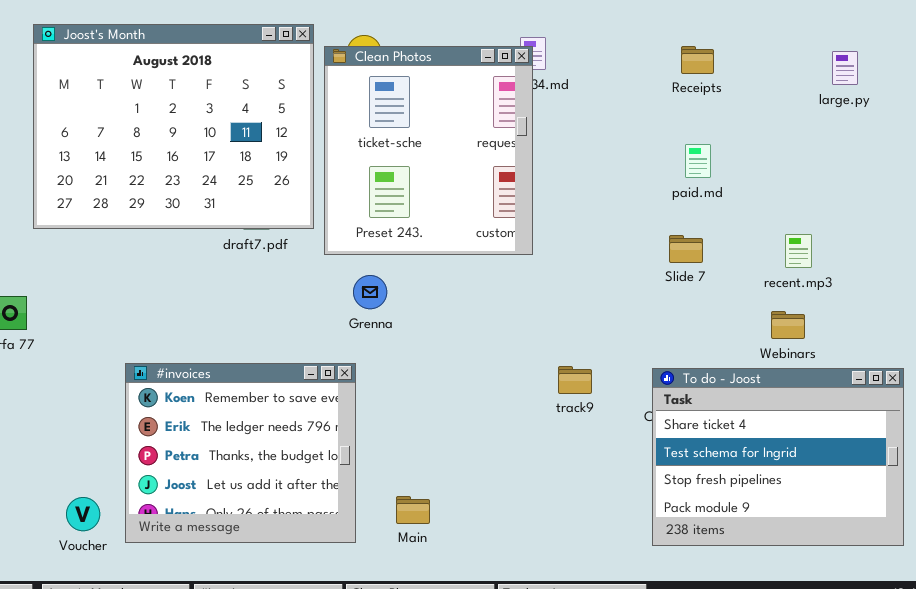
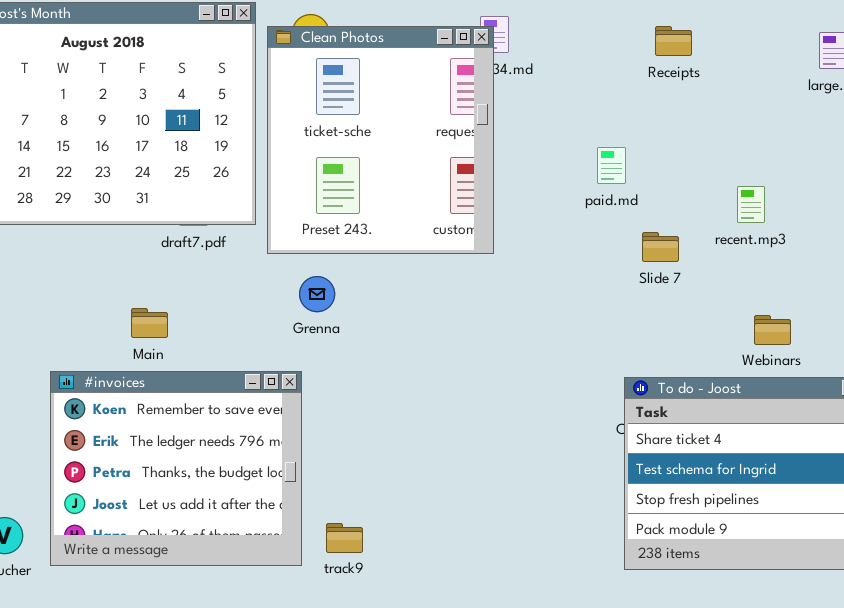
paid.md: [685,144,711,178] -> [597,147,626,184], moved
recent.mp3: [785,234,812,268] -> [737,186,765,223], moved
track9: [558,366,592,394] -> [326,523,363,553], moved
Main: [396,496,430,524] -> [131,308,168,338], moved

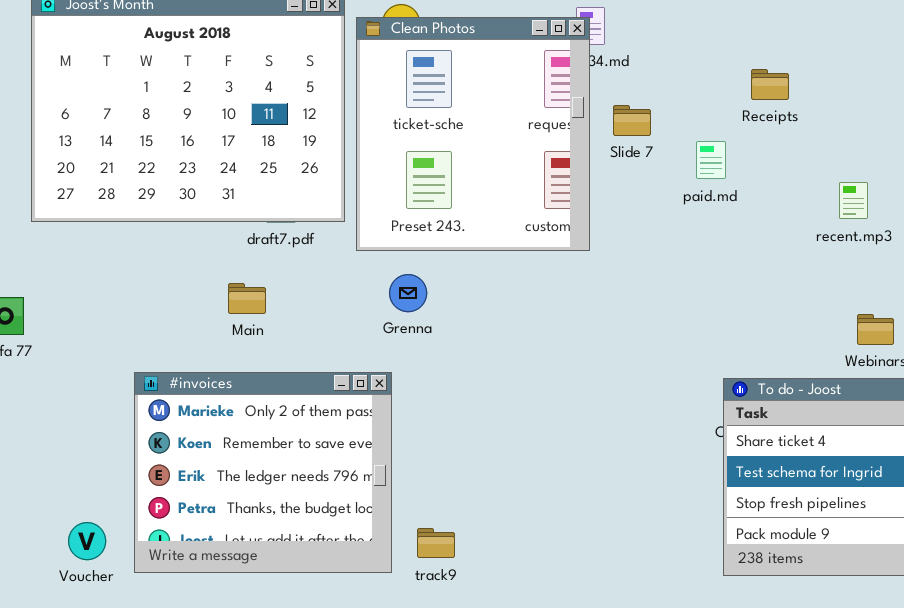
Receipts: [655,26,692,56] -> [751,69,789,100], moved
Slide 7: [642,232,679,262] -> [613,105,651,136], moved
Main: [131,308,168,338] -> [228,283,266,314], moved
#invoices: [50,371,302,566] -> [134,372,392,573], scrolled up 1 row

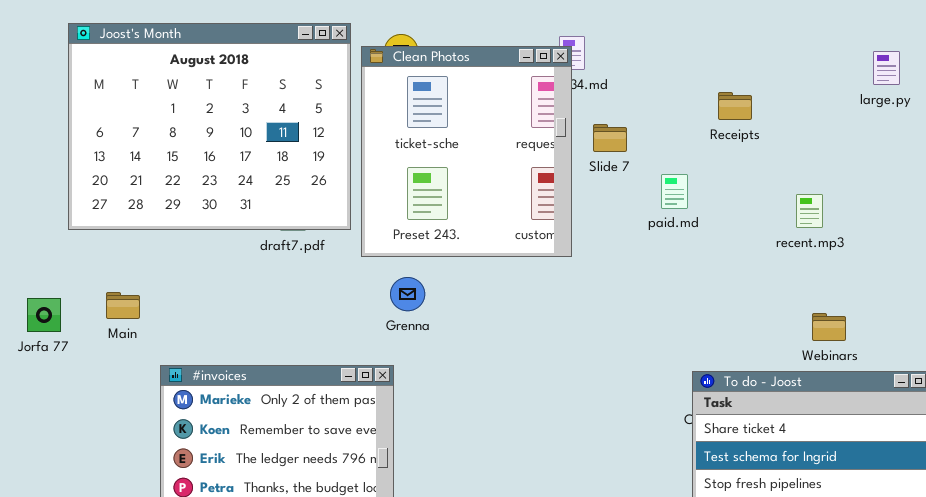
paid.md: [696,141,726,179] -> [661,174,688,209], moved
Main: [228,283,266,314] -> [106,292,140,319], moved

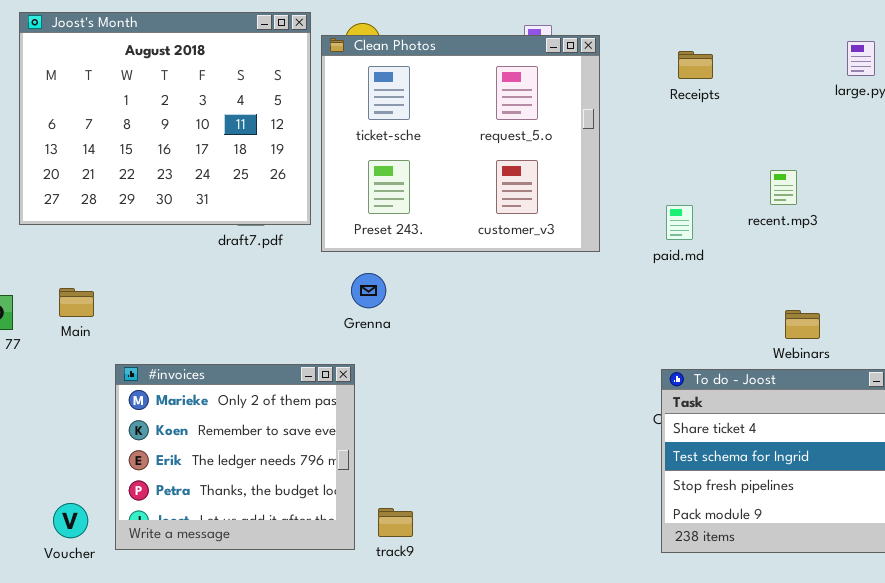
Clean Photos: [361,46,572,257] -> [321,35,600,252], resized
Receipts: [718,92,752,120] -> [678,51,713,79], moved
paid.md: [661,174,688,209] -> [666,205,693,240], moved
recent.mp3: [796,194,823,228] -> [770,170,797,205], moved

